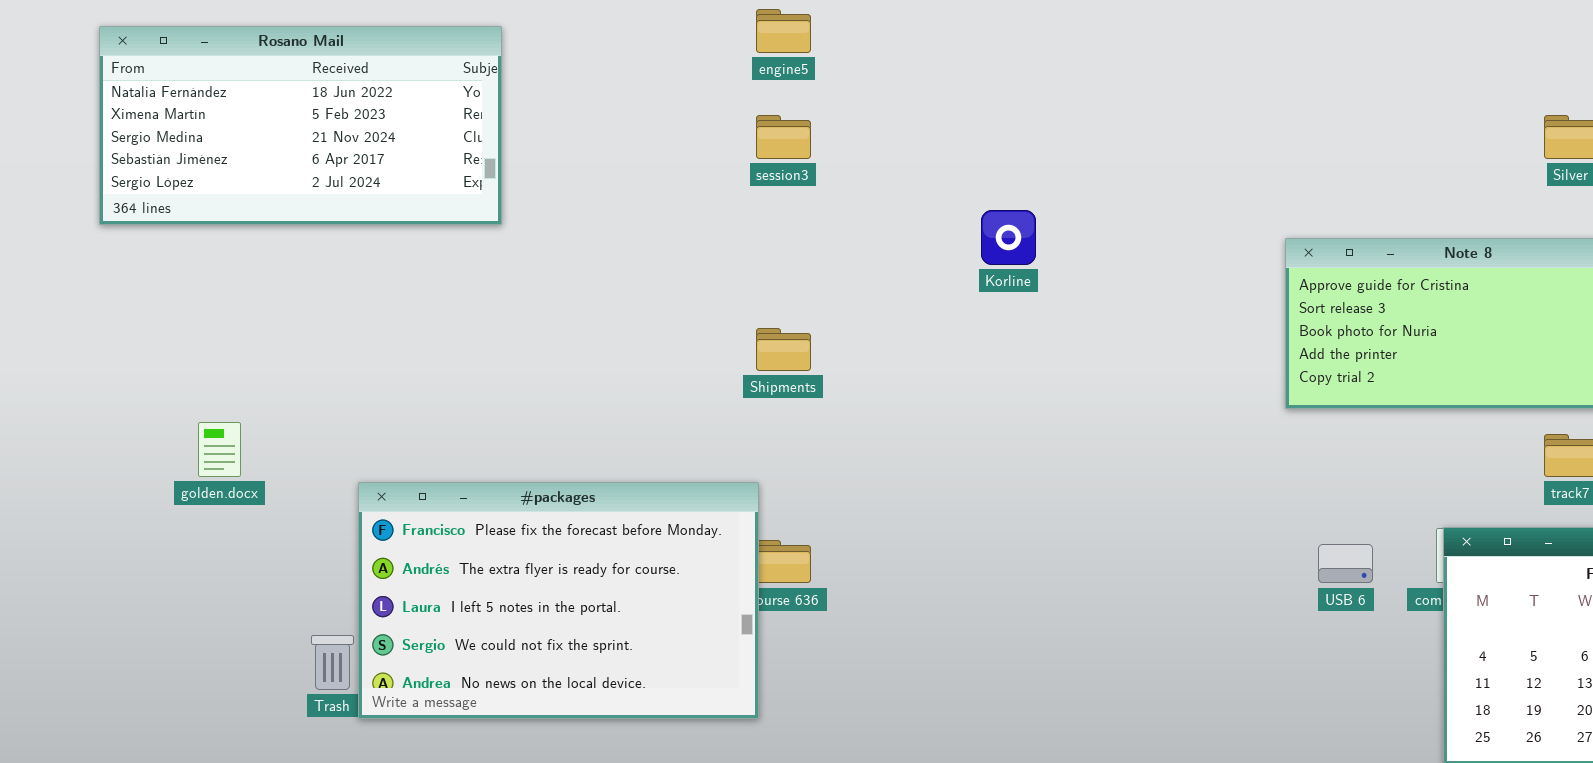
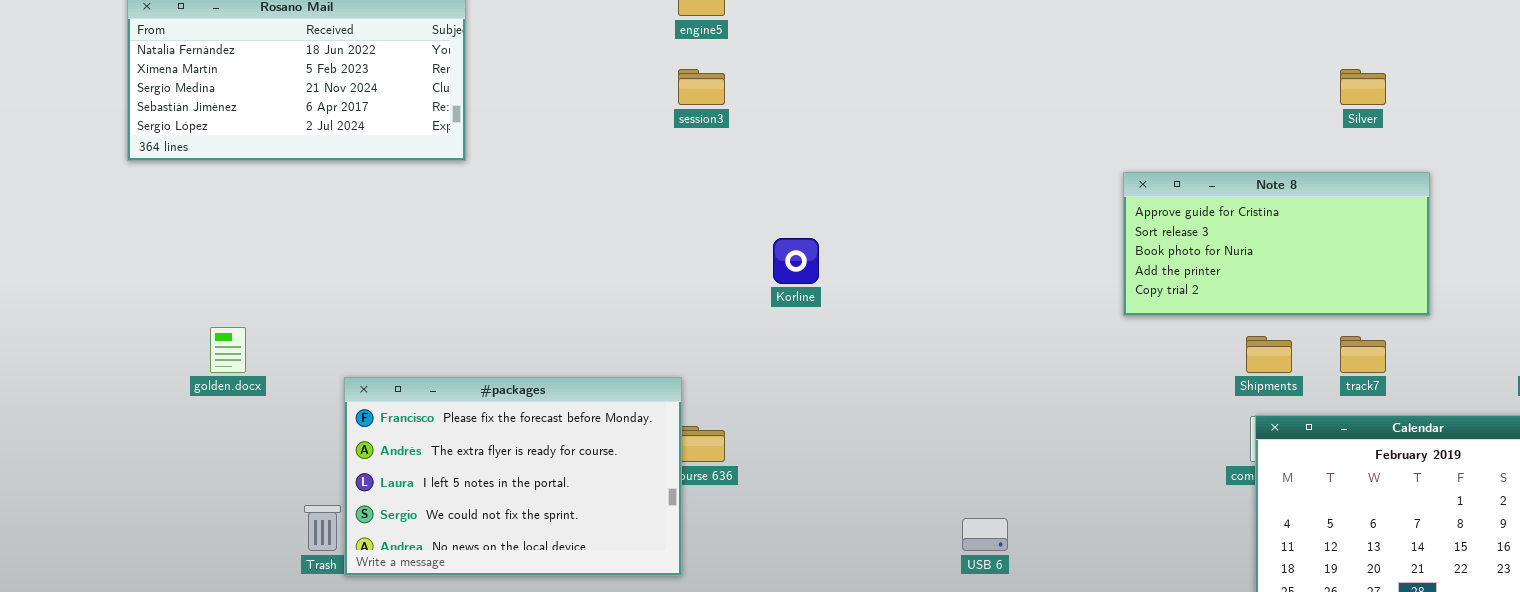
Korline: [981,210,1036,265] -> [773,238,819,284], moved
Shipments: [756,328,811,371] -> [1246,336,1292,373], moved
USB 6: [1318,544,1373,583] -> [962,518,1008,551], moved

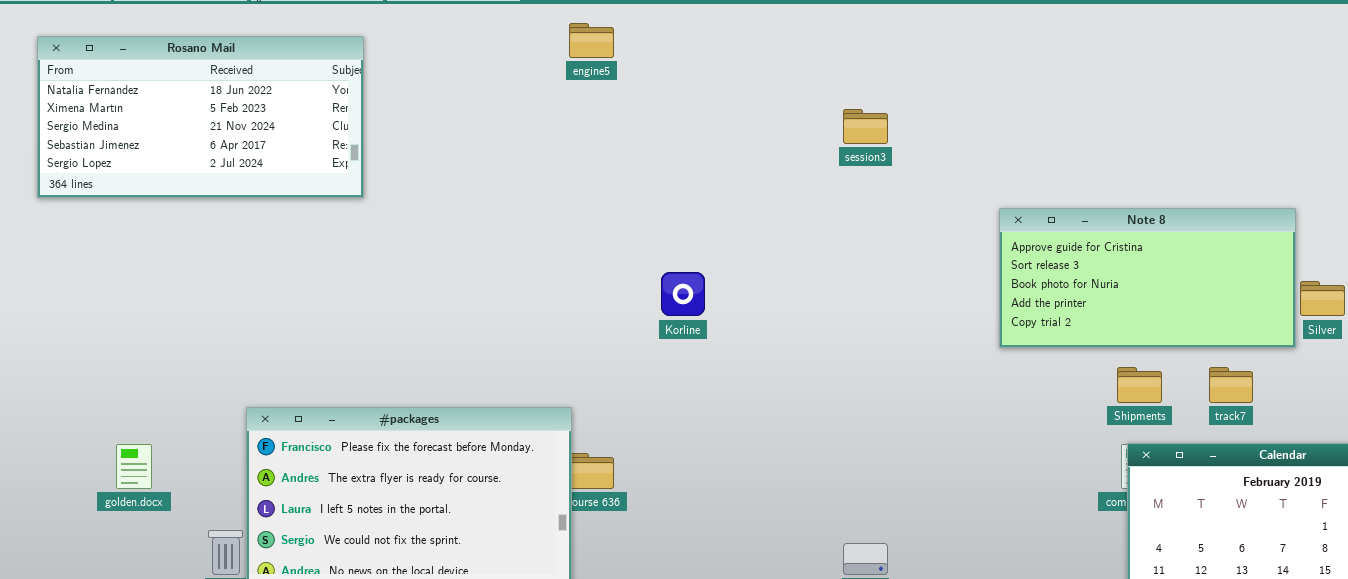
session3: [678,69,725,105] -> [843,109,888,144], moved
Silver: [1340,69,1386,105] -> [1300,281,1345,316], moved
golden.docx: [210,327,246,373] -> [116,444,152,489], moved

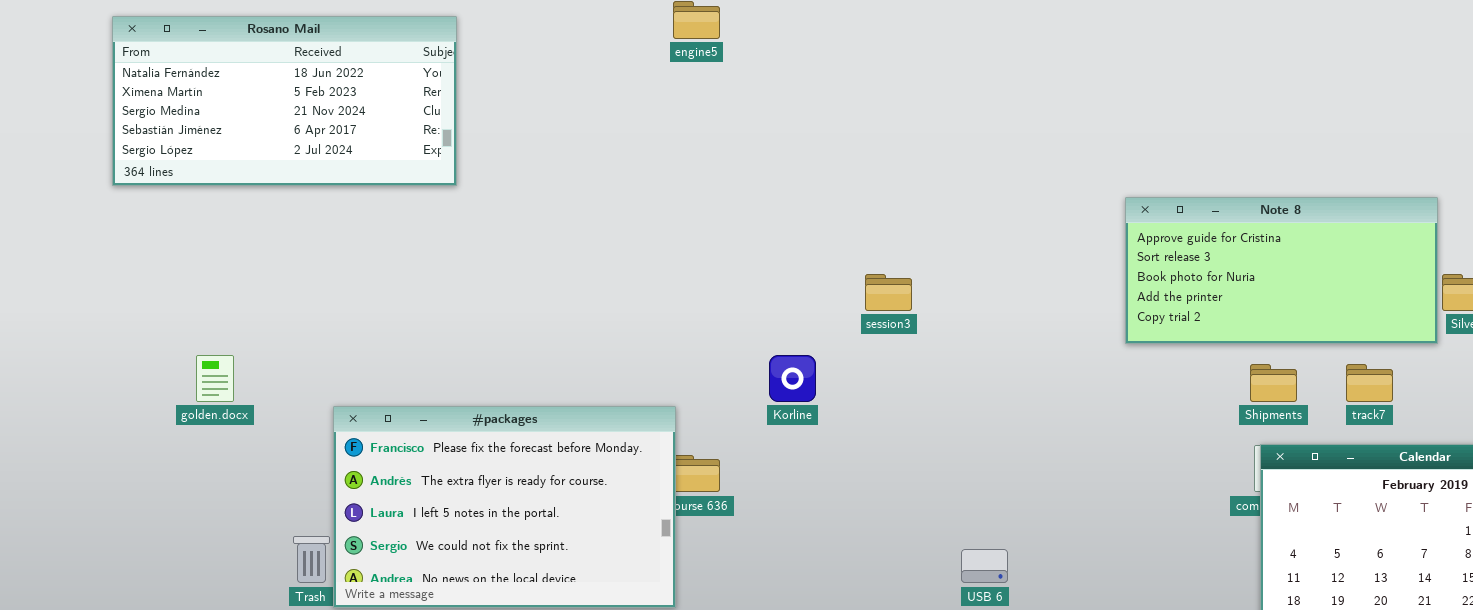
session3: [843,109,888,144] -> [865,274,912,311], moved
Korline: [661,272,705,316] -> [769,355,816,402], moved
golden.docx: [116,444,152,489] -> [196,355,234,402], moved

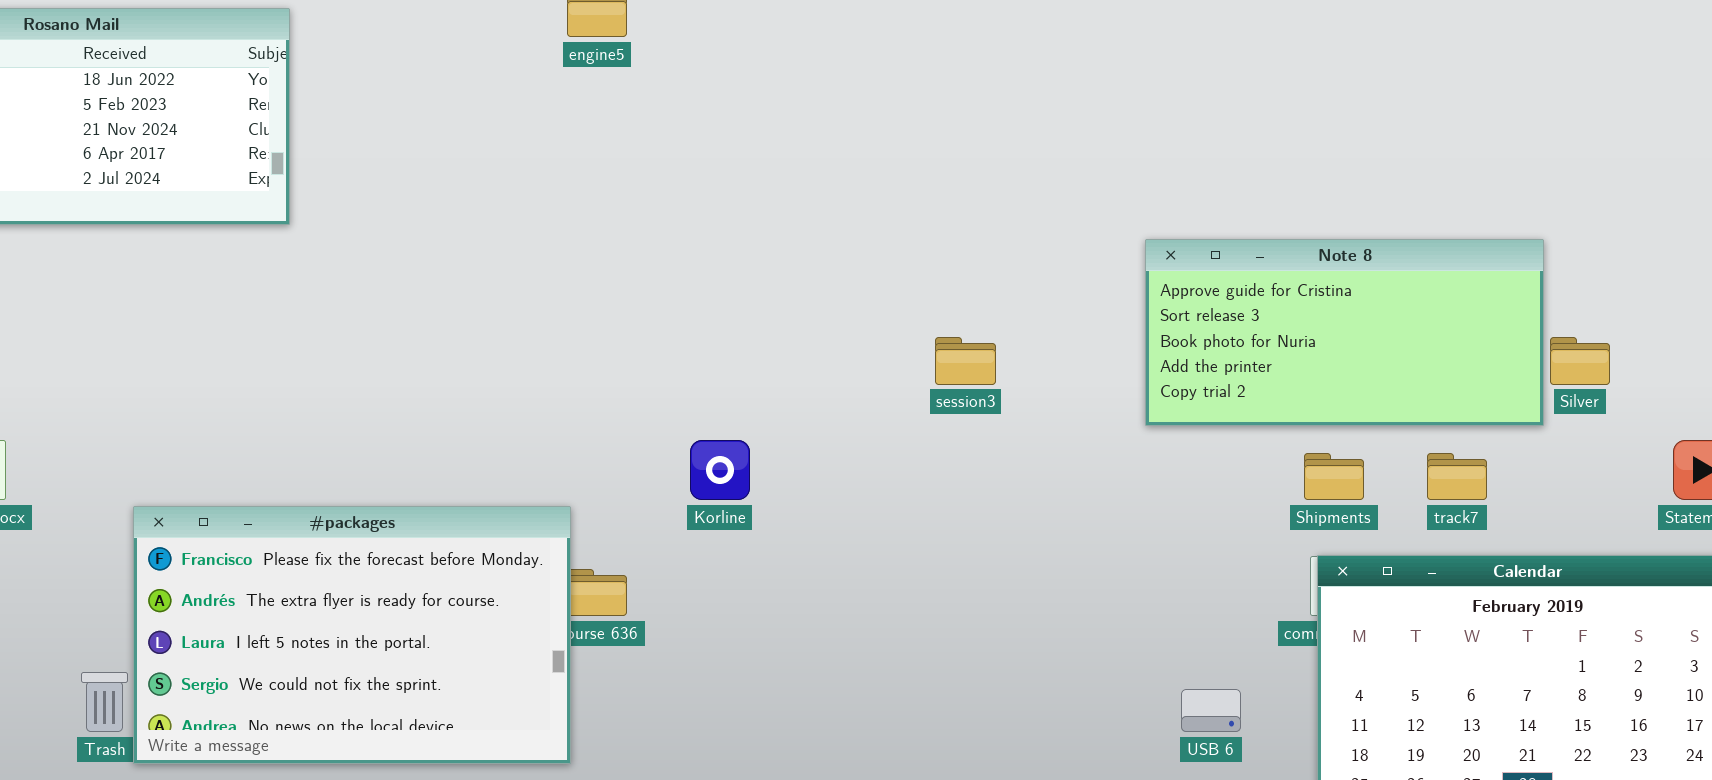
session3: [865,274,912,311] -> [935,337,996,385], moved
USB 6: [961,549,1008,583] -> [1181,689,1241,732], moved

